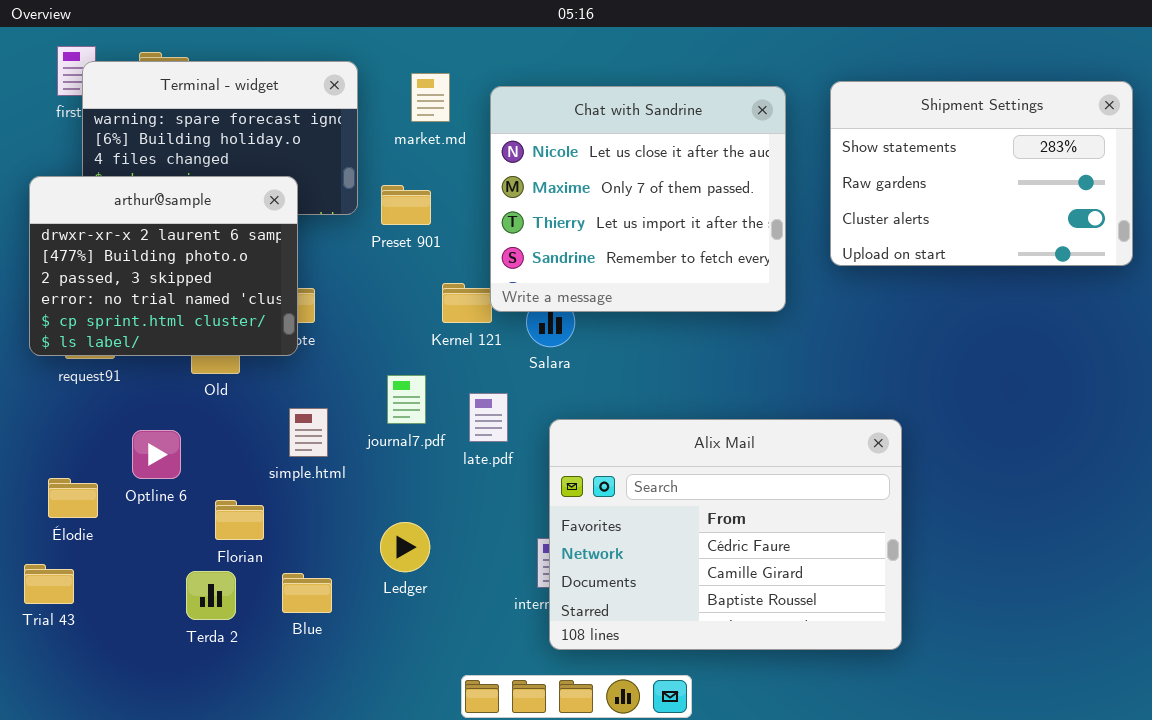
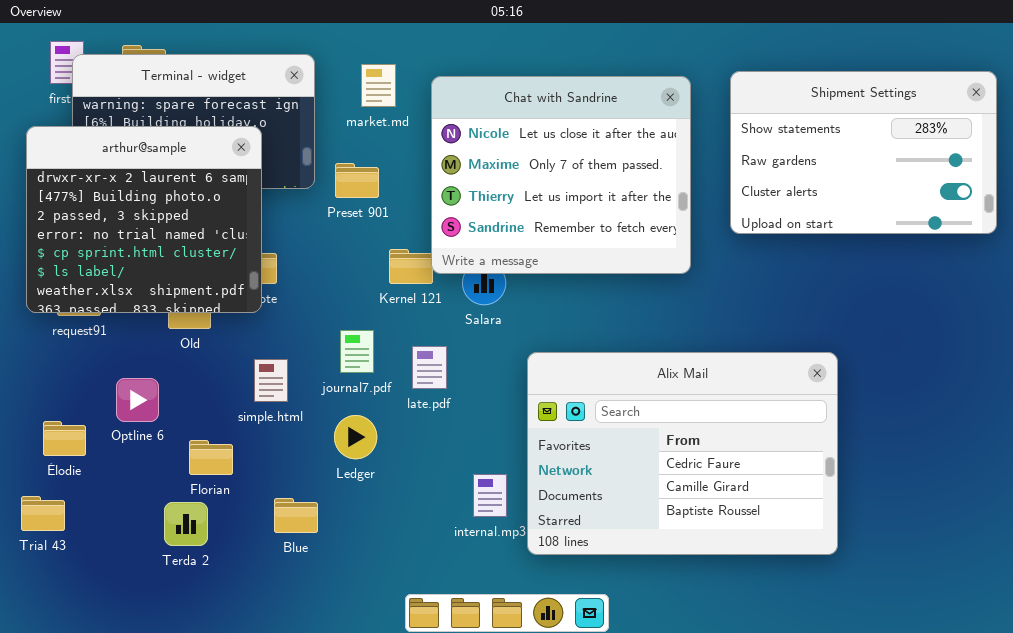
arthur@sample: [29,176,298,356] -> [26,126,262,313], resized
Alix Mail: [549,419,902,650] -> [527,352,838,555], moved
Ledger: [380,522,430,572] -> [334,415,377,459], moved
Blue: [282,573,332,613] -> [274,498,318,533], moved

